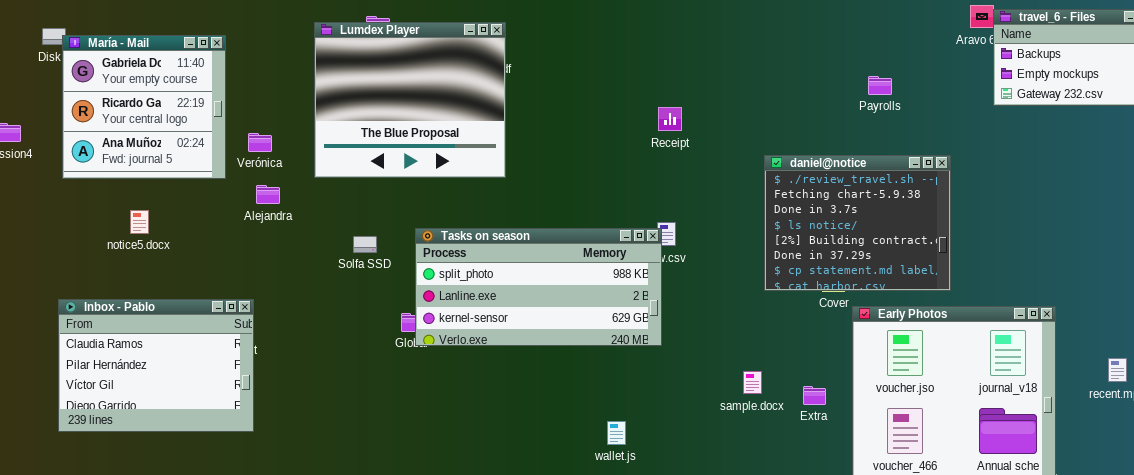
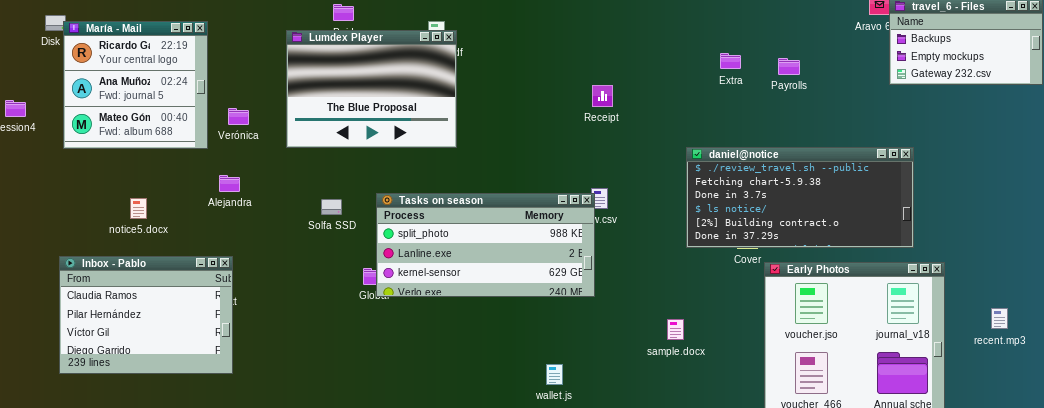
Lumdex Player: [314,22,506,178] -> [286,30,457,148], resized
María - Mail: [62,35,226,179] -> [63,21,208,149], scrolled down 1 row
daniel@notice: [764,155,951,291] -> [686,147,914,248], resized
Alejandra: [256,185,280,204] -> [219,175,240,192], moved
notice5.docx: [130,210,149,234] -> [130,198,147,219], moved
Extra: [803,386,826,405] -> [720,53,741,69], moved

